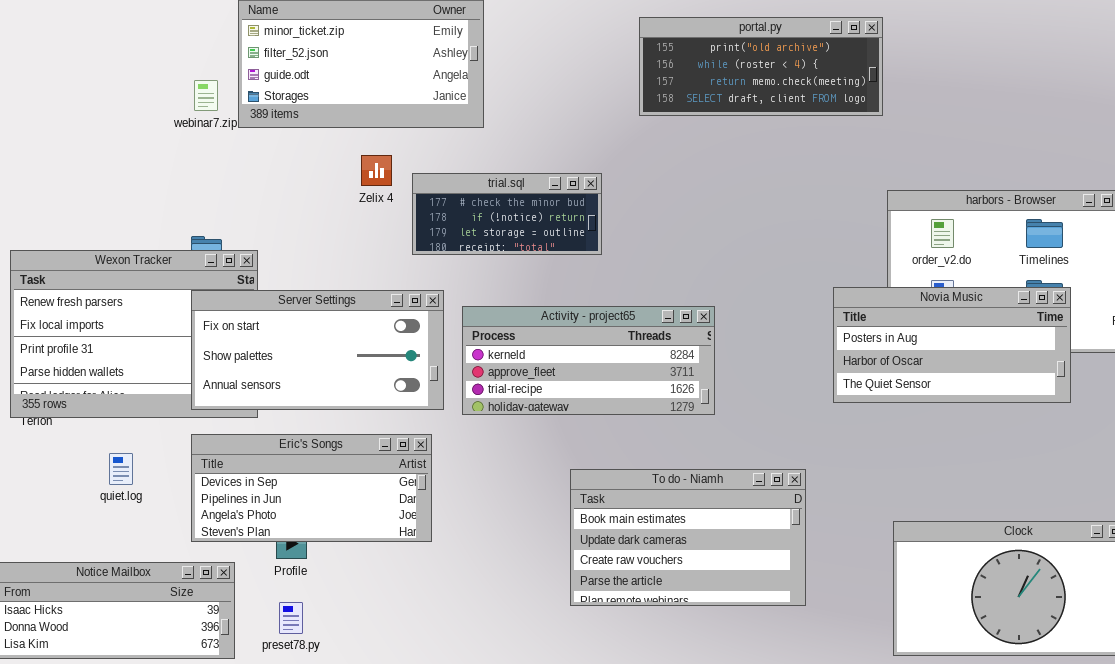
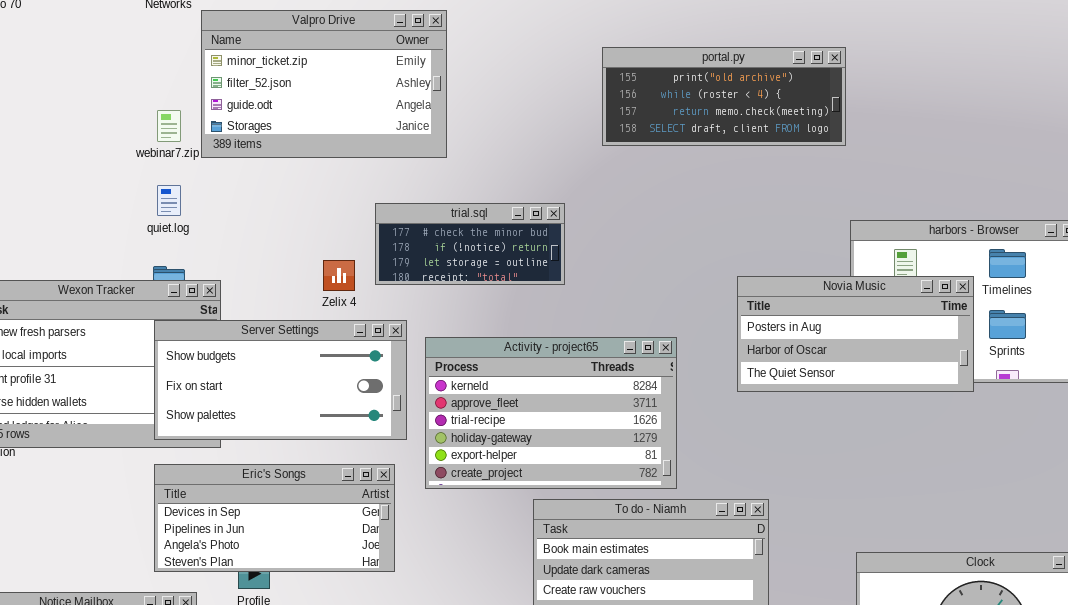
Zelix 4: [361,155,392,186] -> [323,260,355,291], moved
Novia Music: [833,287,1071,403] -> [737,276,974,392], moved
Server Settings: [191,290,444,410] -> [154,320,407,440], scrolled up 1 row
Activity - project65: [462,306,715,415] -> [425,337,677,489], resized
quiet.log: [109,453,133,485] -> [157,185,181,216], moved

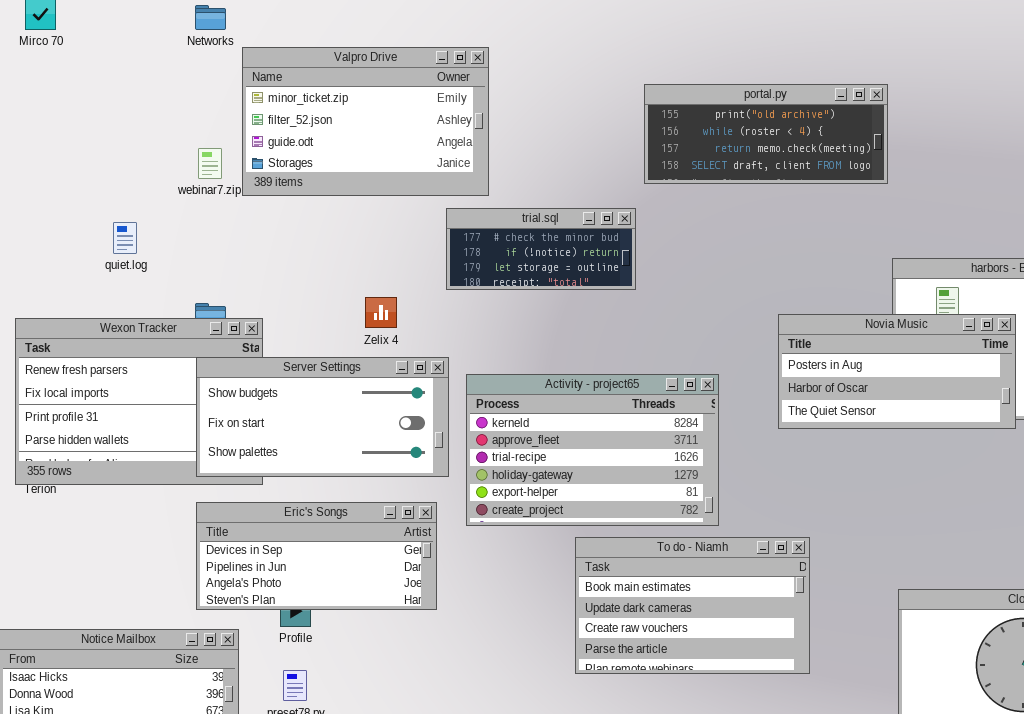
quiet.log: [157,185,181,216] -> [113,222,137,254], moved
trial.sql: [375,203,565,285] -> [446,208,636,290], moved

